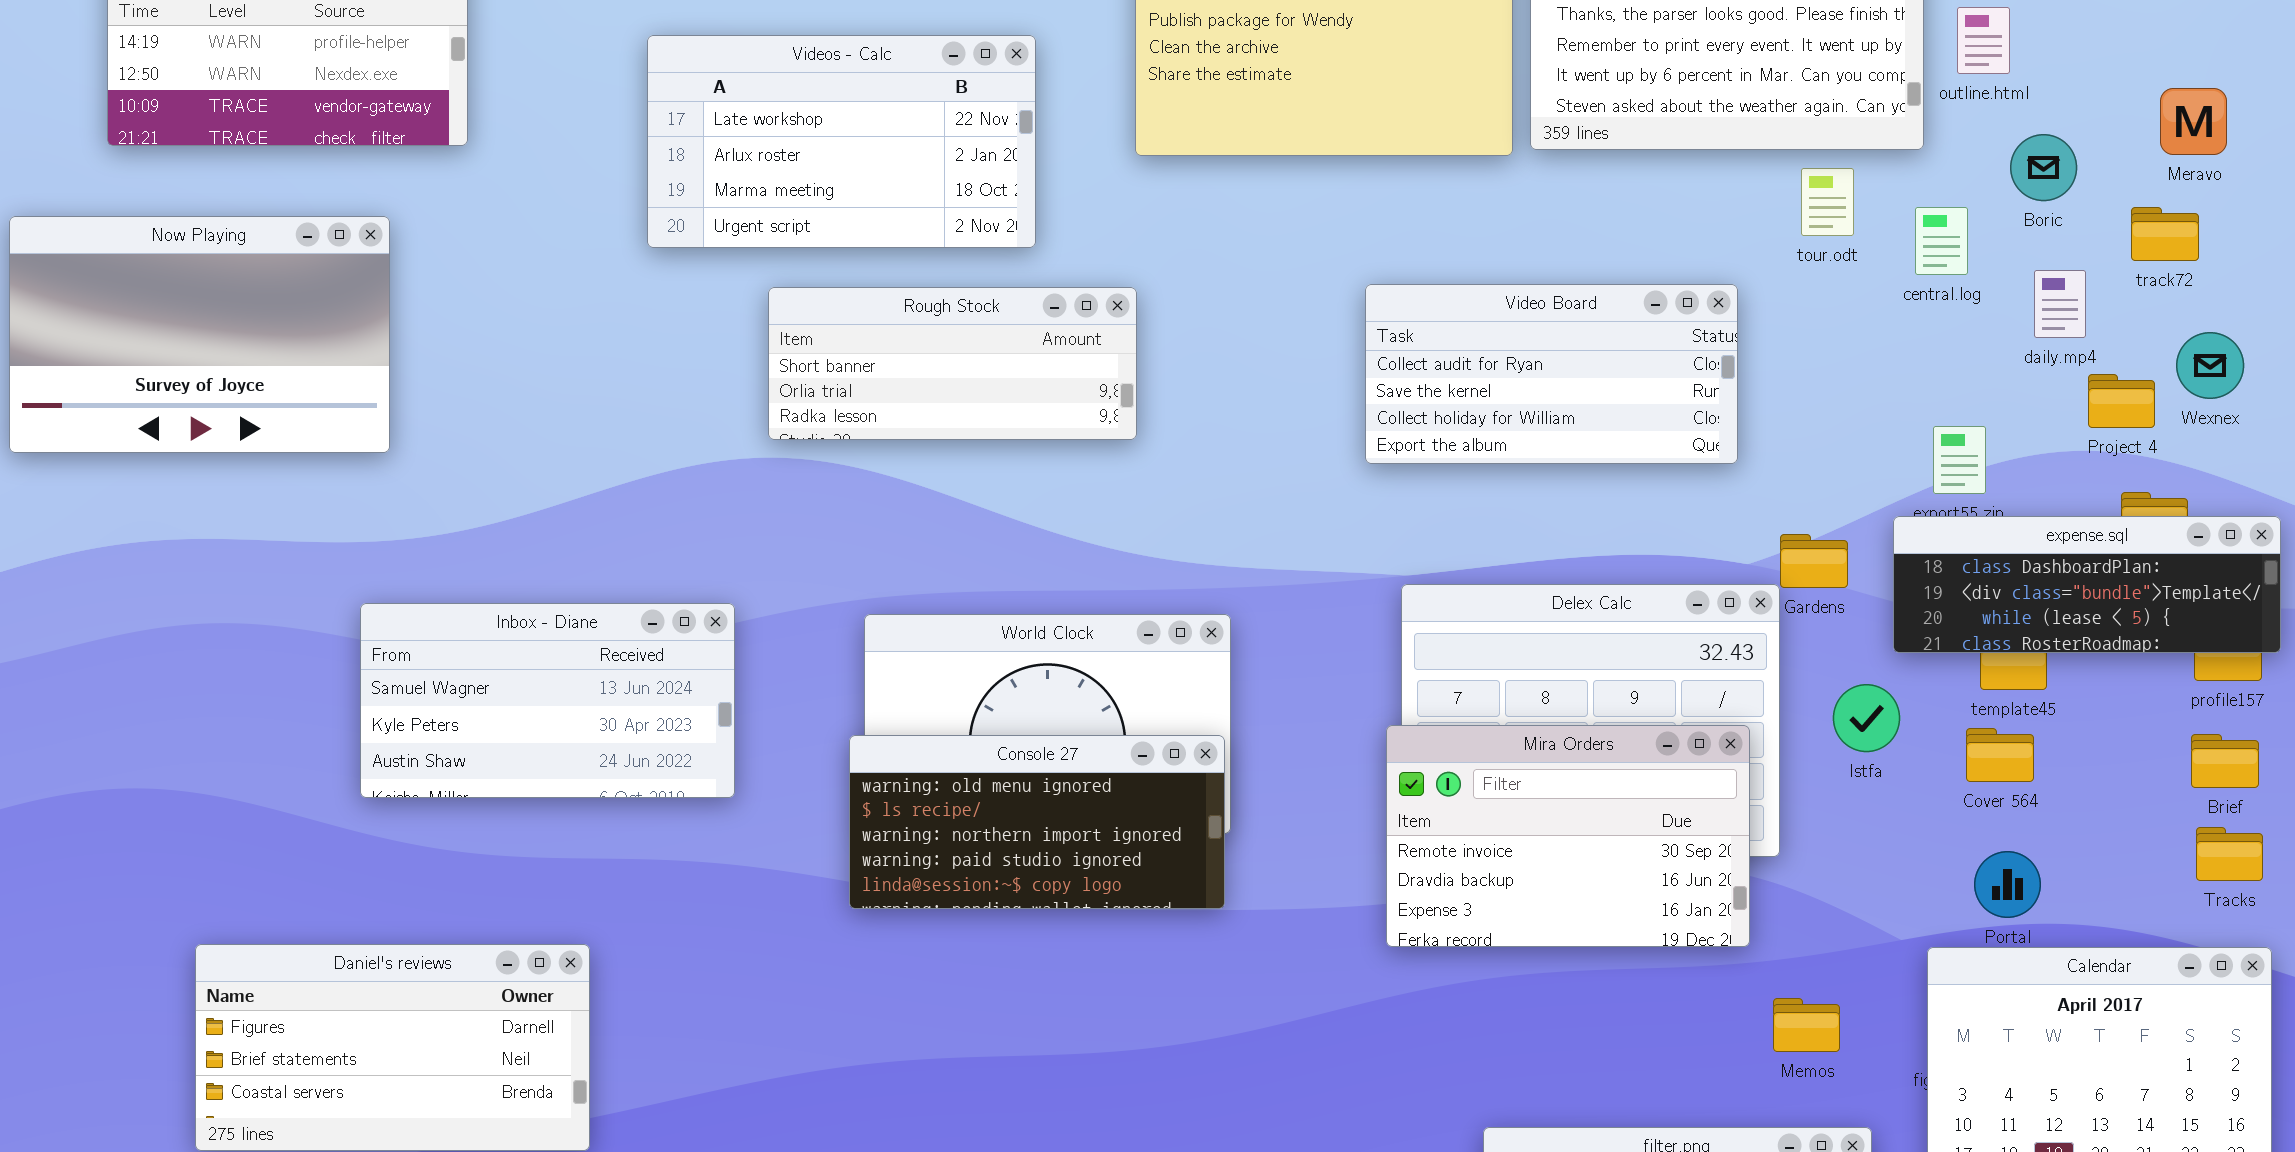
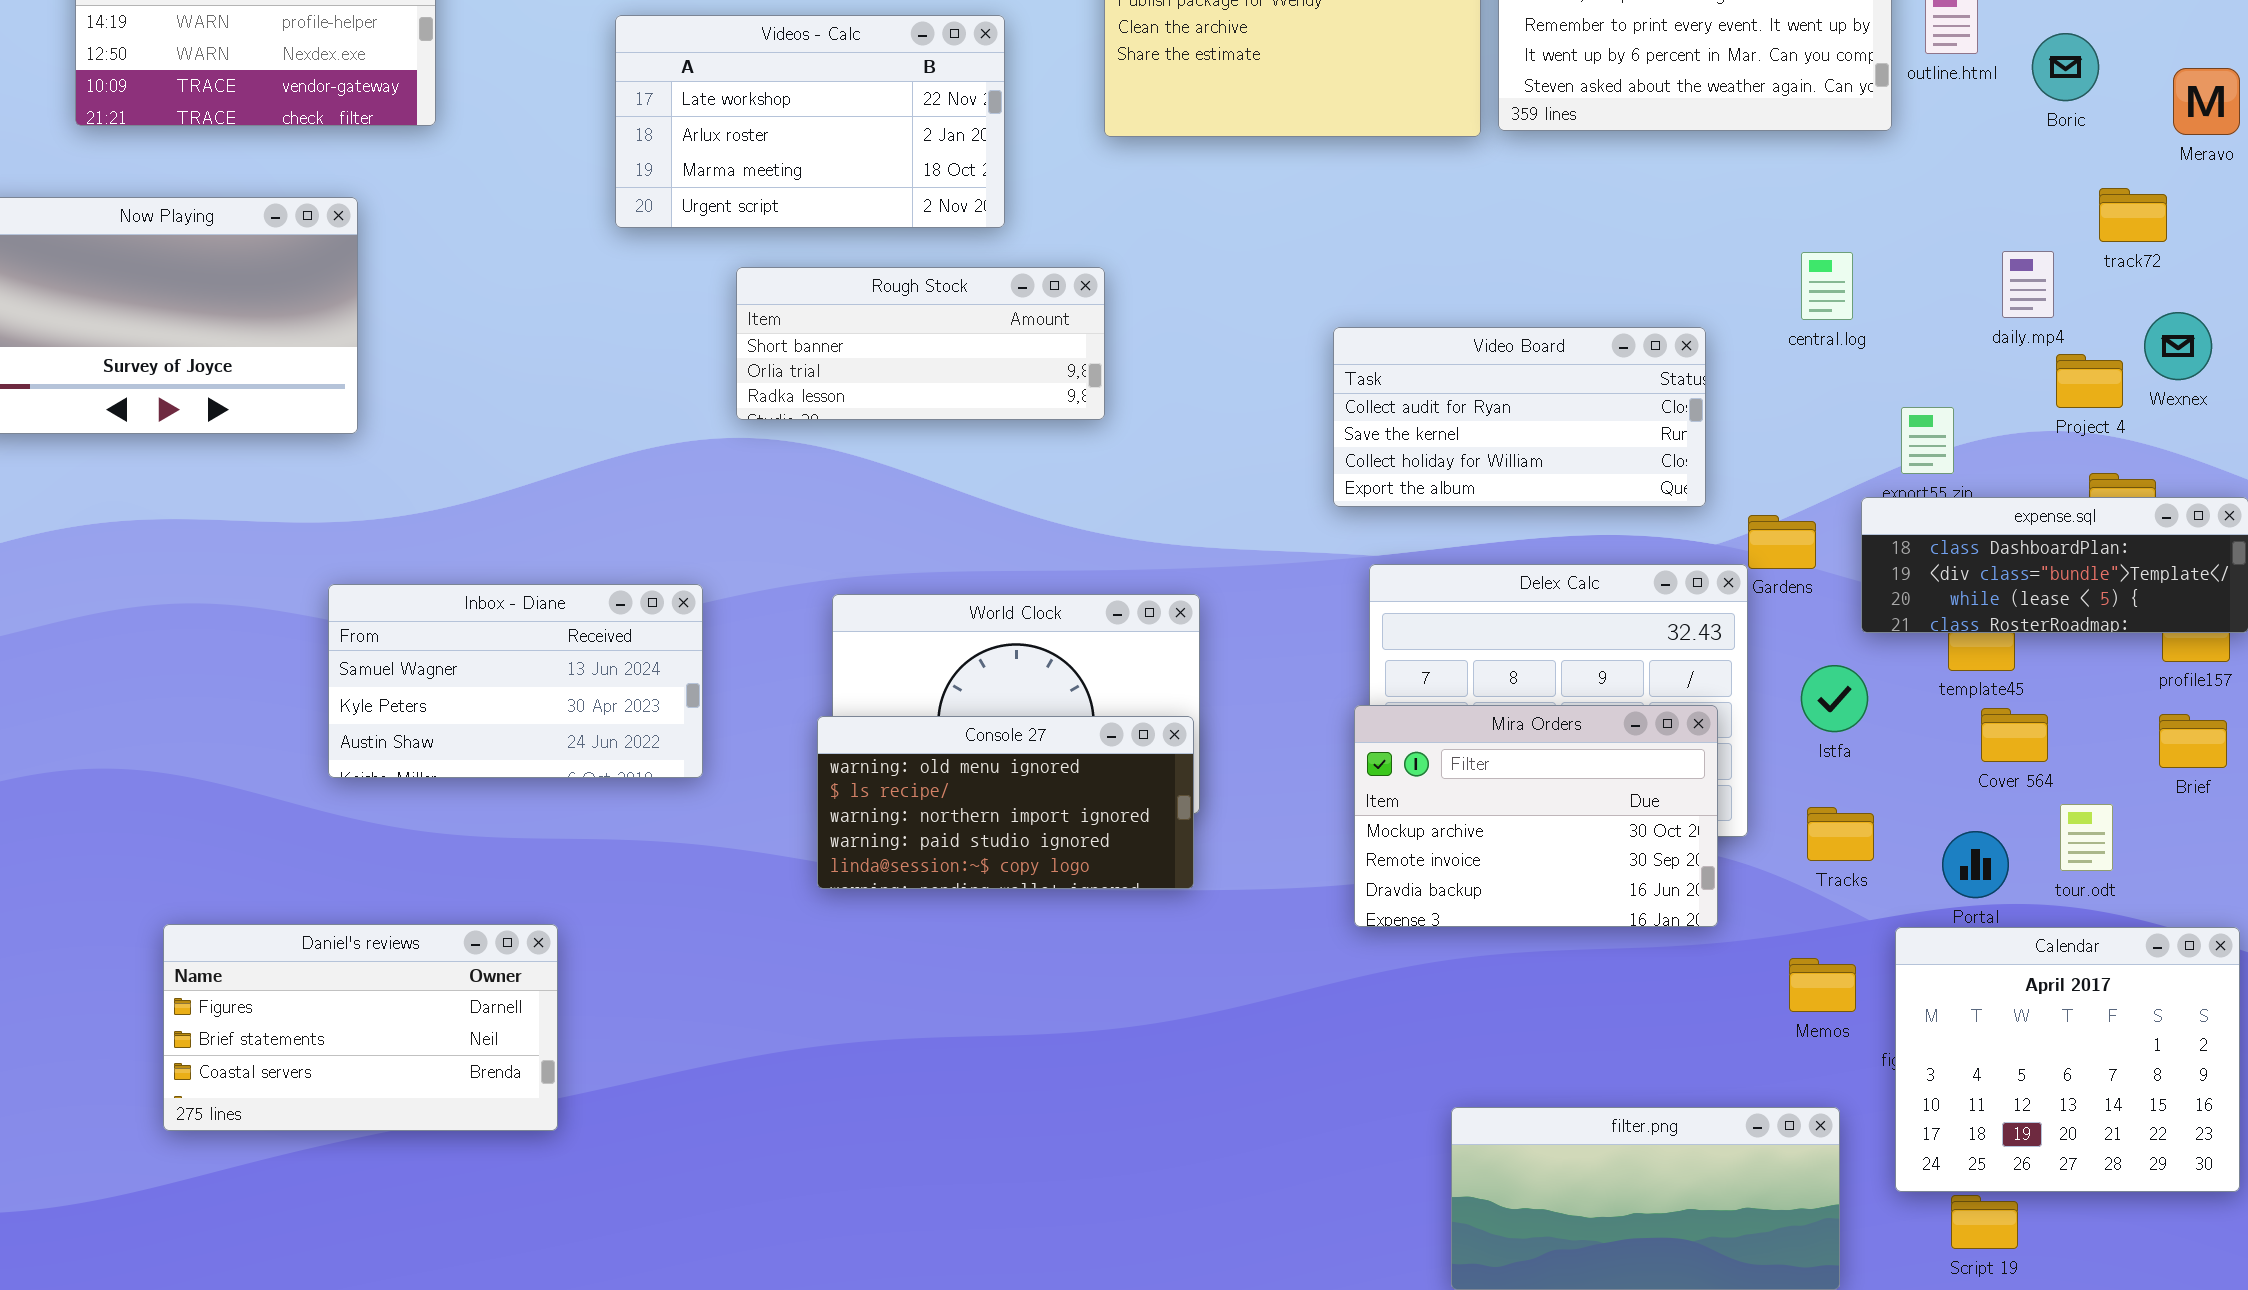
Meravo: [2160,88,2227,155] -> [2173,68,2240,135], moved
Boric: [2010,134,2077,201] -> [2032,33,2099,101], moved
tour.odt: [1801,168,1854,236] -> [2060,804,2113,871], moved
central.log: [1915,207,1968,275] -> [1801,252,1853,320], moved
Video Board: [1365,284,1738,464] -> [1333,327,1706,507], moved
Mira Orders: [1386,725,1750,947] -> [1354,705,1718,927], scrolled up 1 row
Cover 564: [1966,728,2034,782] -> [1981,708,2048,762], moved
Tracks: [2196,827,2263,881] -> [1807,807,1874,861], moved
Memos: [1773,998,1840,1052] -> [1789,958,1856,1012], moved

